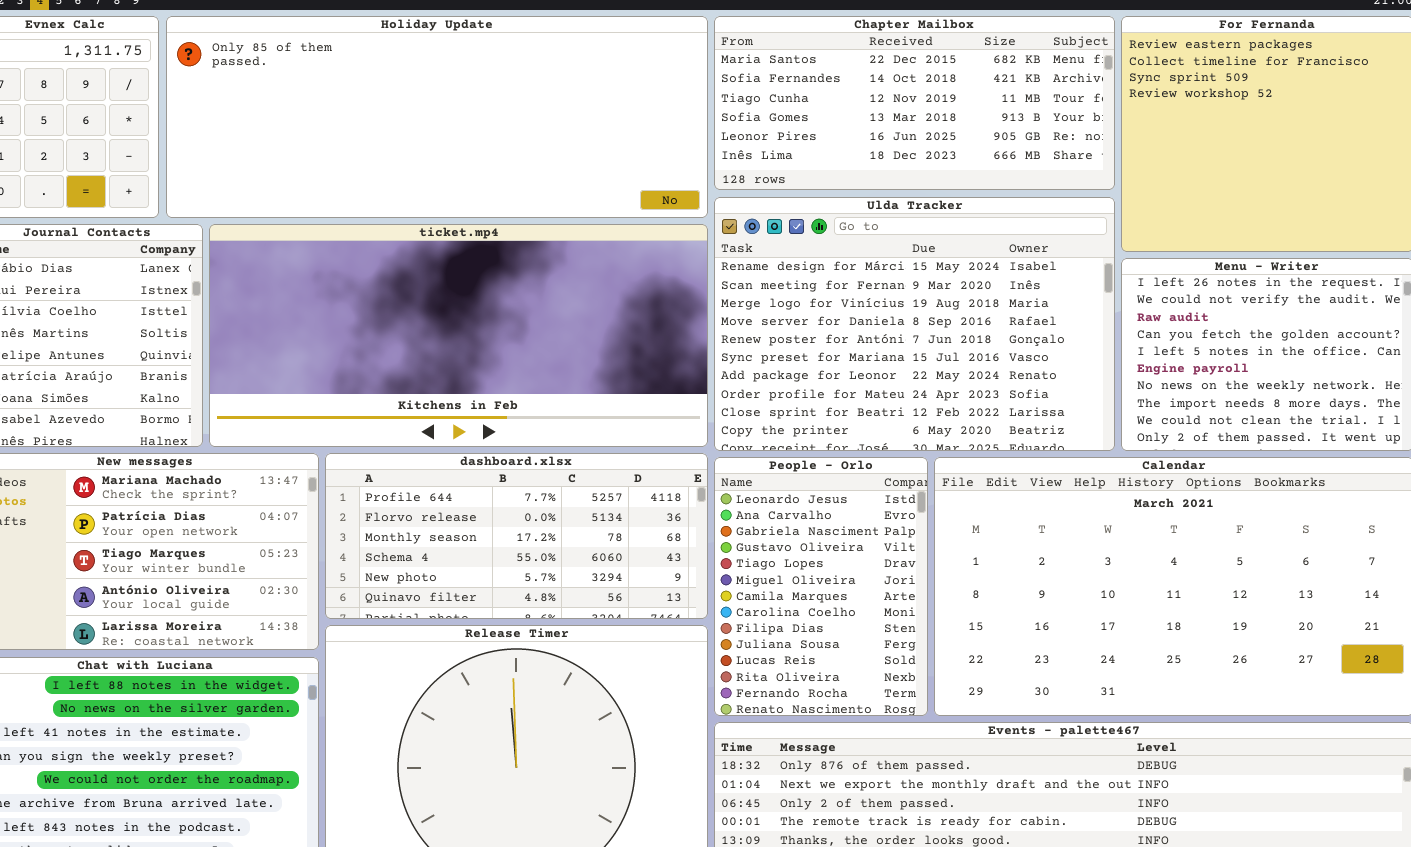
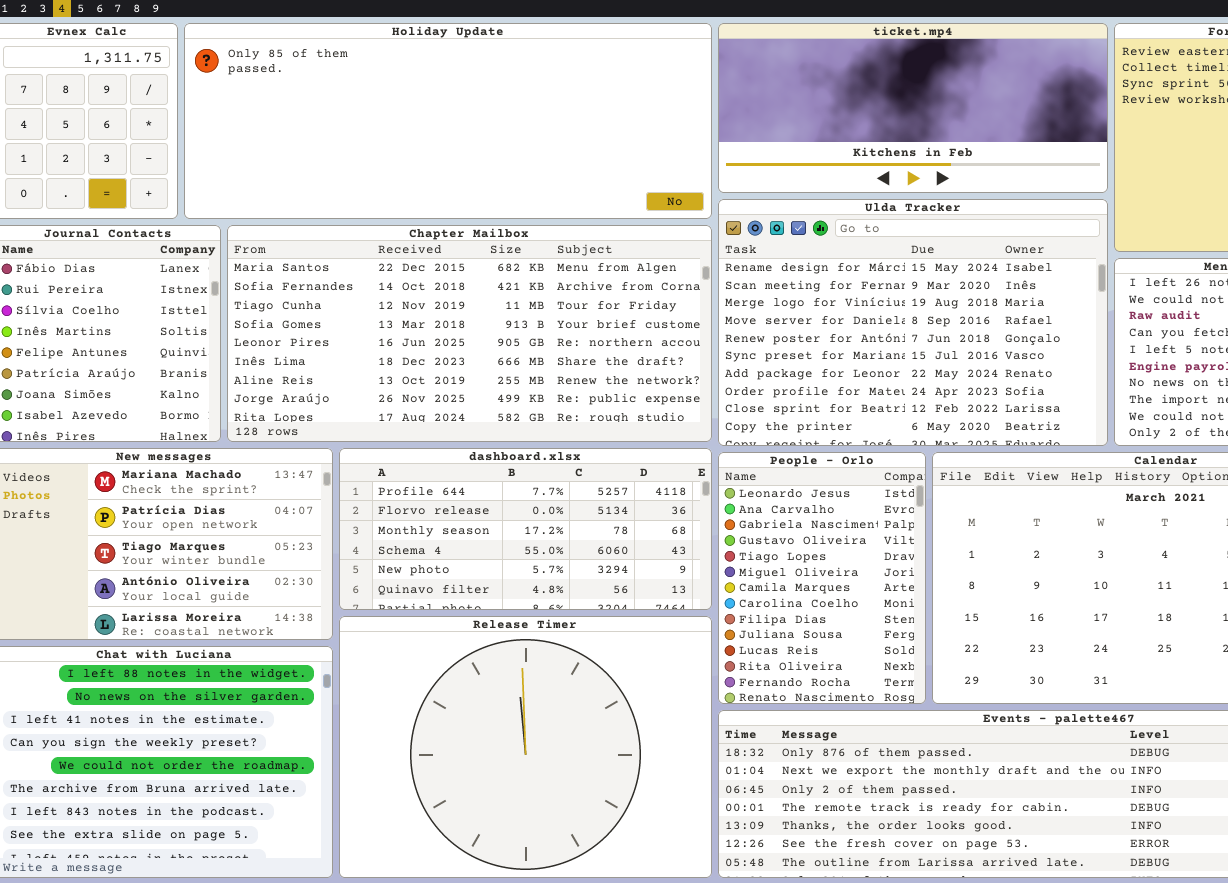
Chapter Mailbox: [714,16,1115,190] -> [227,225,712,442], moved, resized
ticket.mp4: [209,224,708,447] -> [718,23,1108,193], moved, resized

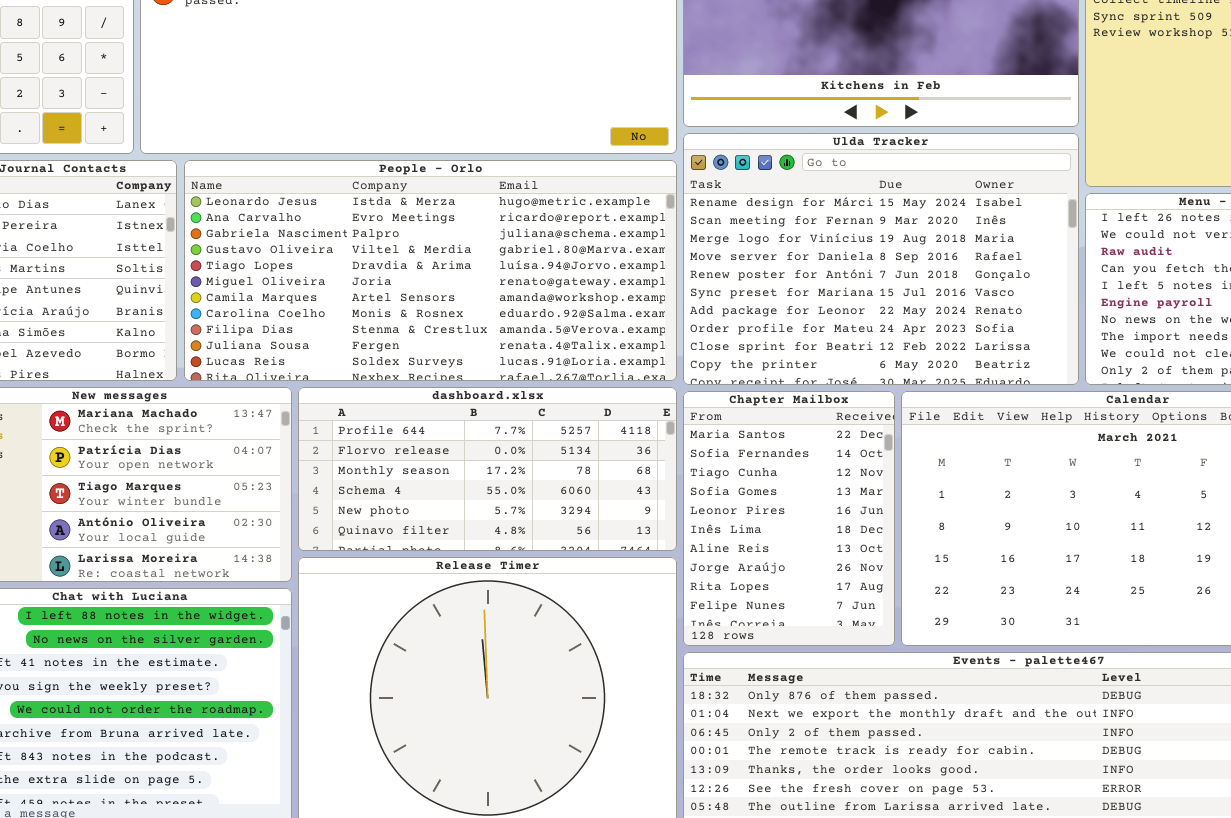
Chapter Mailbox: [227,225,712,442] -> [683,391,895,646], moved, resized
People - Orlo: [718,452,926,704] -> [184,160,677,381], moved, resized

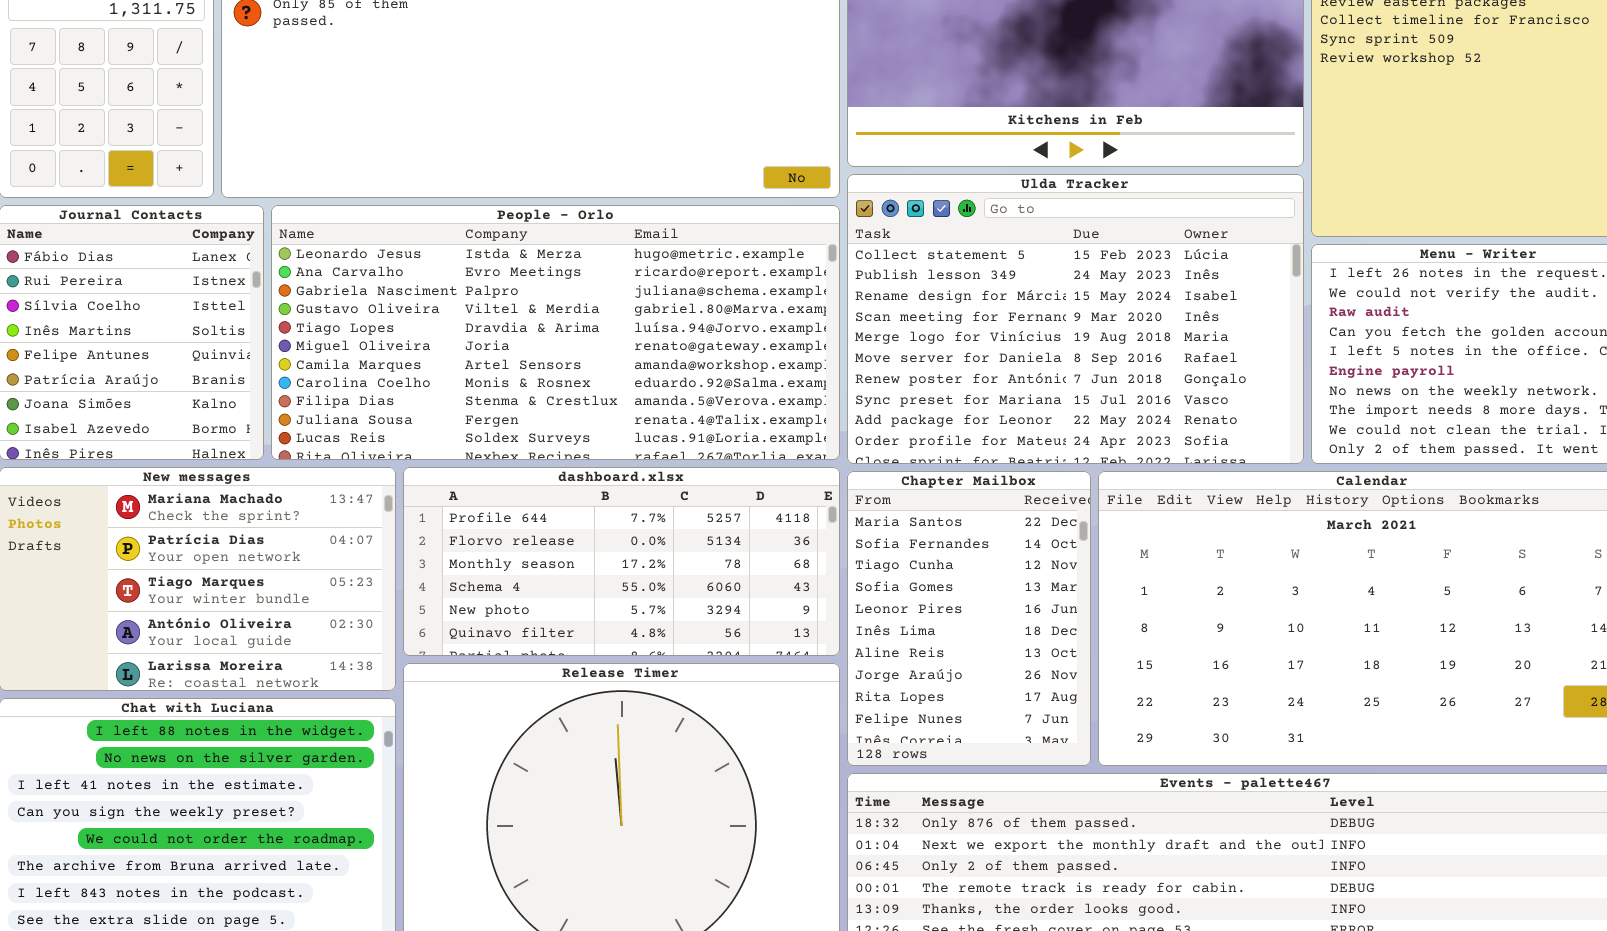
Ulda Tracker: [683,133,1079,385] -> [847,174,1304,464], scrolled up 2 rows

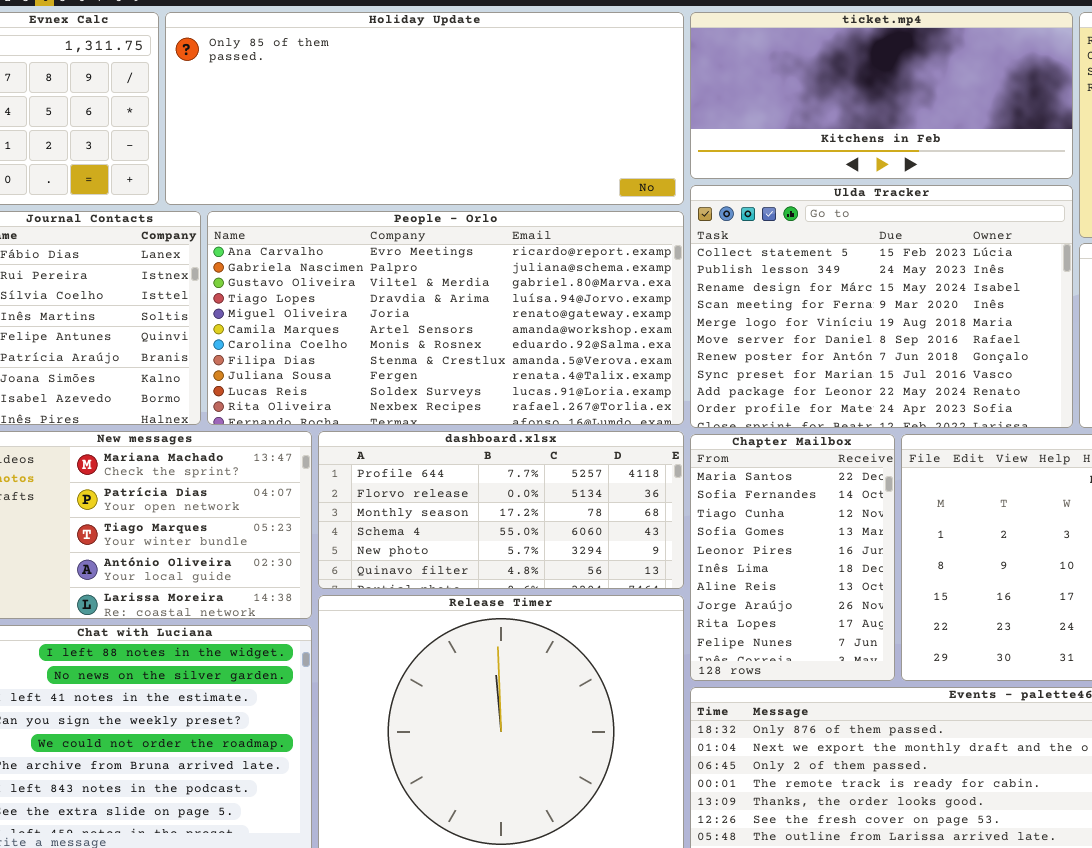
People - Orlo: [271,205,840,460] -> [207,211,684,425], scrolled down 1 row

